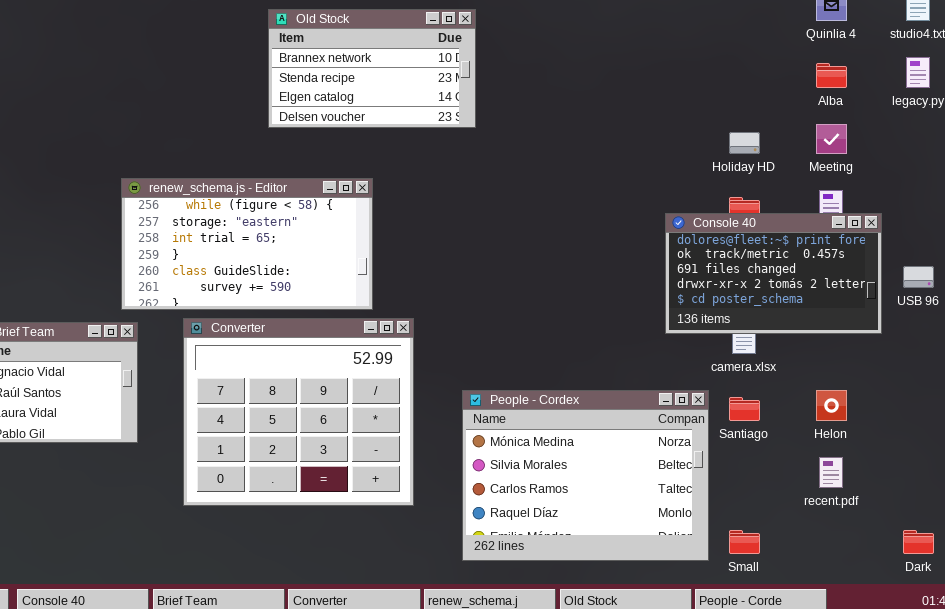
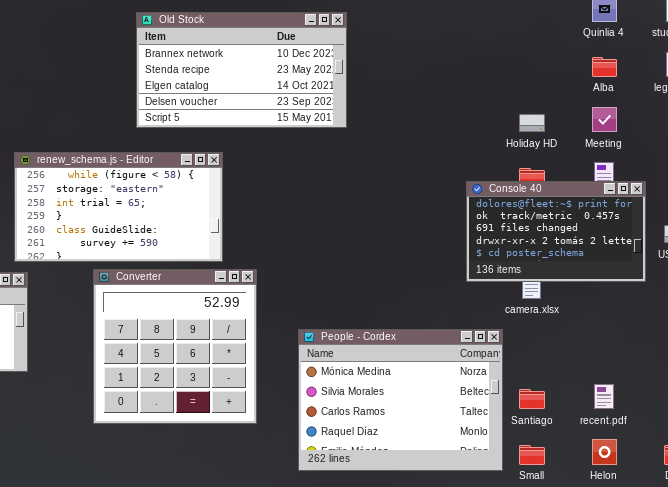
Old Stock: [268,9,476,128] -> [136,12,347,128], resized
Converter: [183,318,414,506] -> [93,269,257,424], resized
Helon: [816,390,847,421] -> [592,439,617,465], moved
Santiago: [729,397,760,421] -> [519,389,545,409], moved

